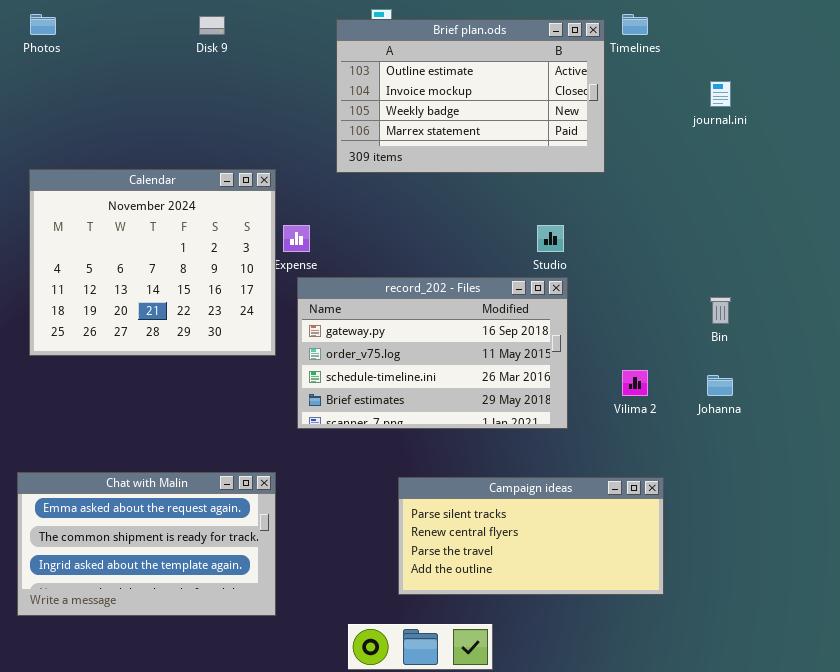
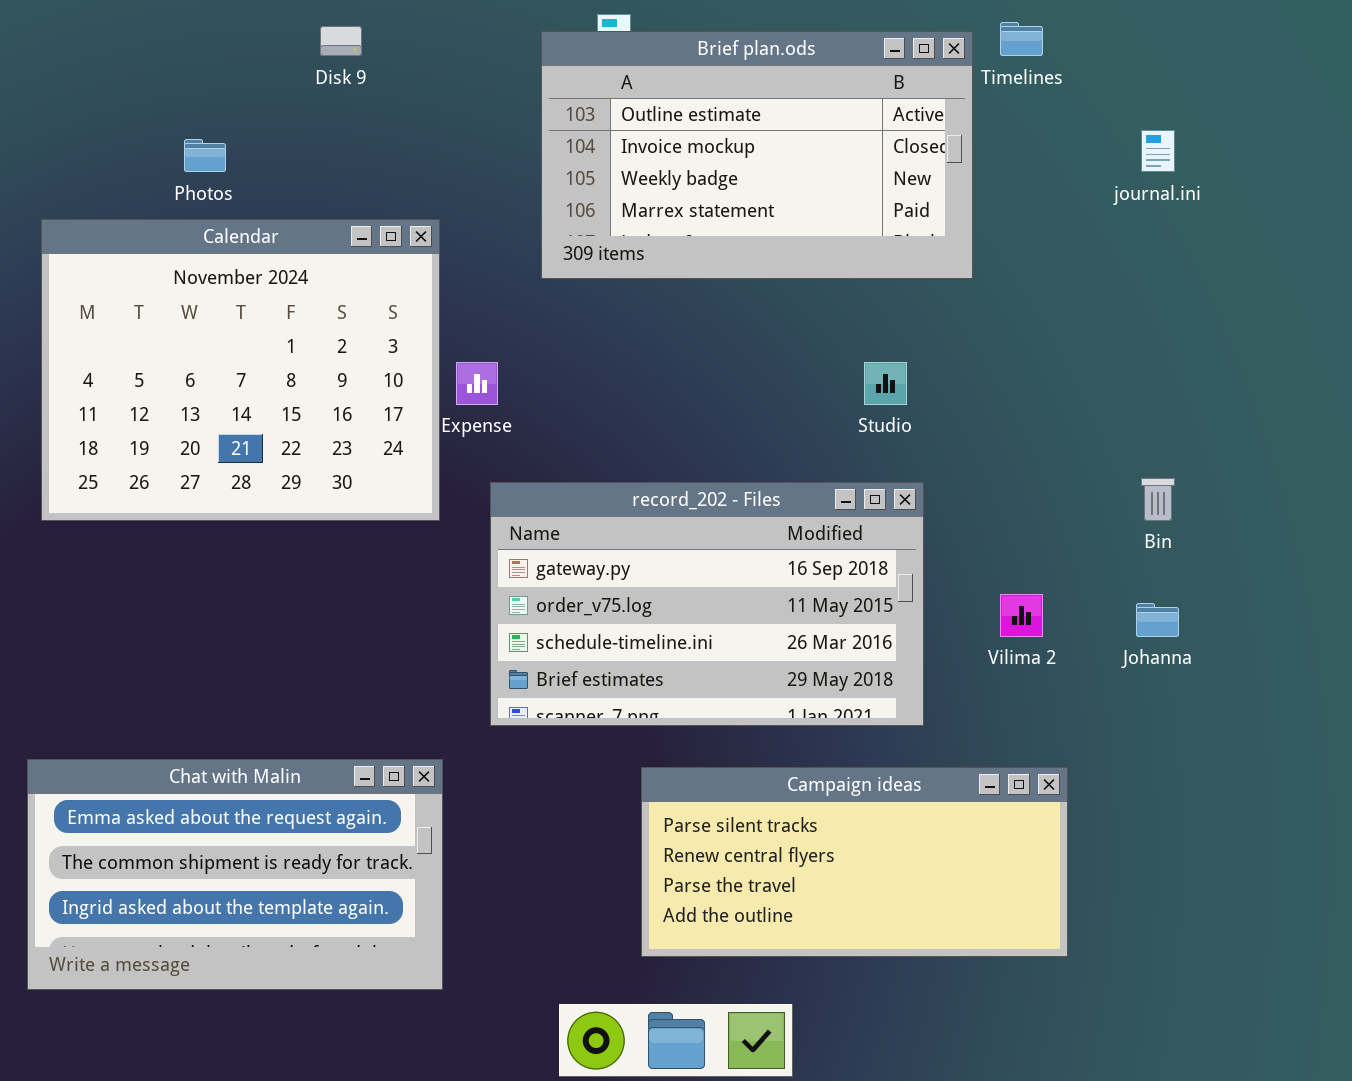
Photos: [30,14,56,35] -> [184,139,226,172], moved
Calendar: [29,169,276,356] -> [41,219,440,521], moved
record_202 - Files: [297,277,568,429] -> [490,482,924,726], moved

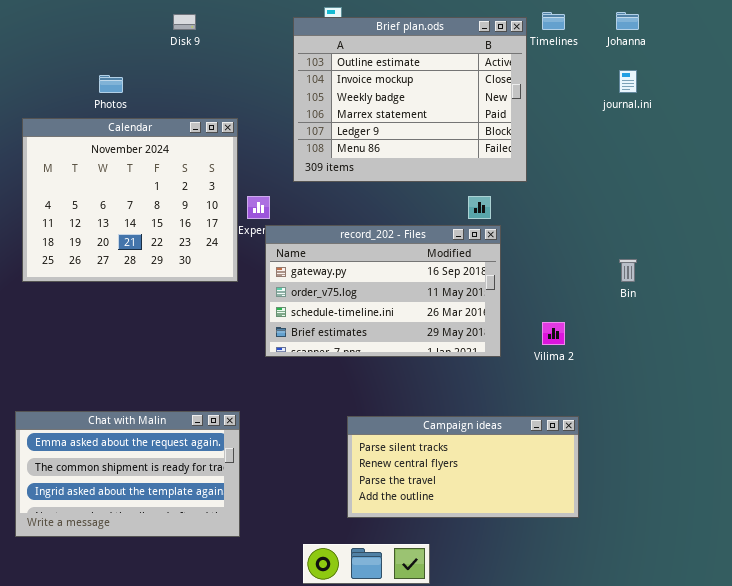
Brief plan.ods: [541,31,973,279] -> [293,17,527,182], resized
record_202 - Files: [490,482,924,726] -> [265,225,501,357], moved
Johanna: [1136,603,1179,637] -> [616,12,639,30], moved

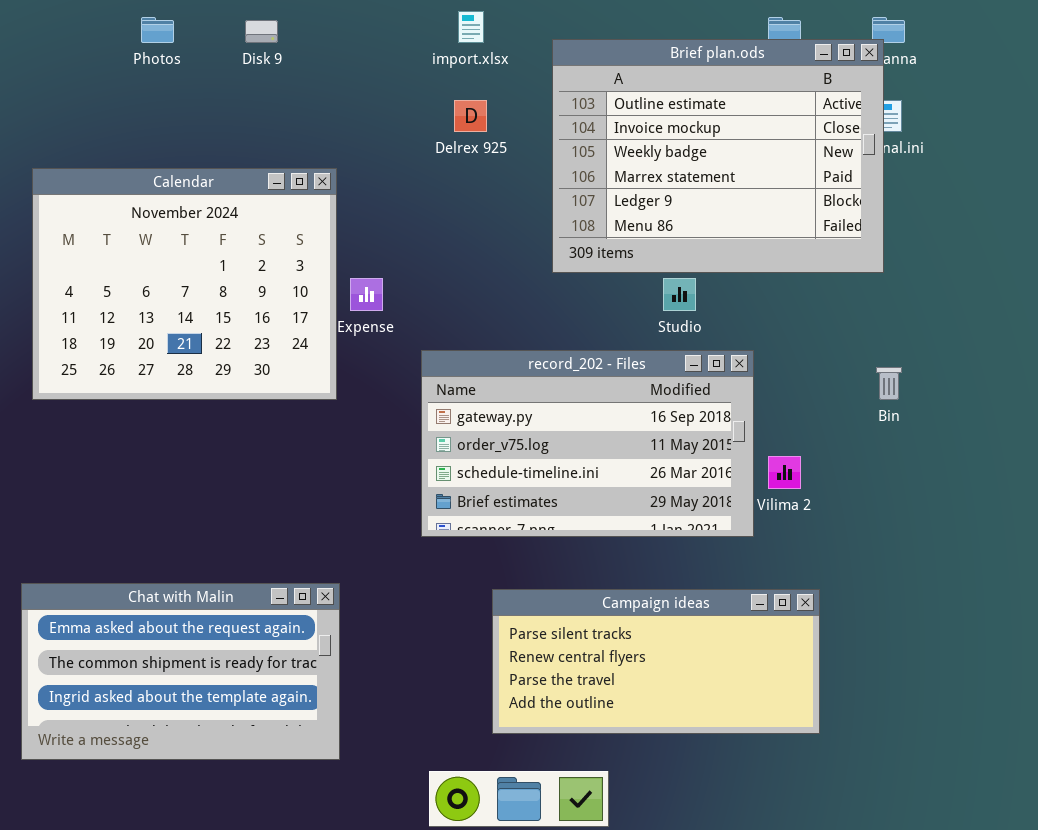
Brief plan.ods: [293,17,527,182] -> [552,39,884,273], moved
Photos: [99,75,123,93] -> [141,17,174,43], moved
record_202 - Files: [265,225,501,357] -> [421,350,754,537], moved

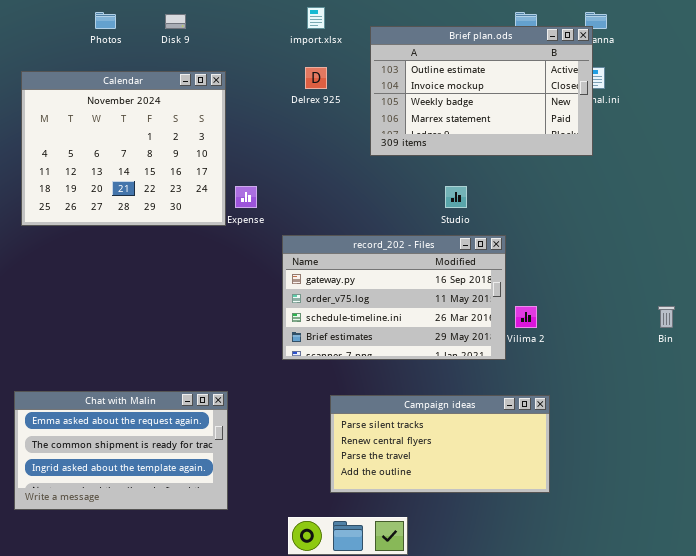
Brief plan.ods: [552,39,884,273] -> [370,26,593,156], resized
Calendar: [32,168,337,400] -> [21,71,226,226], moved
Bin: [876,367,902,400] -> [658,306,675,328], moved

